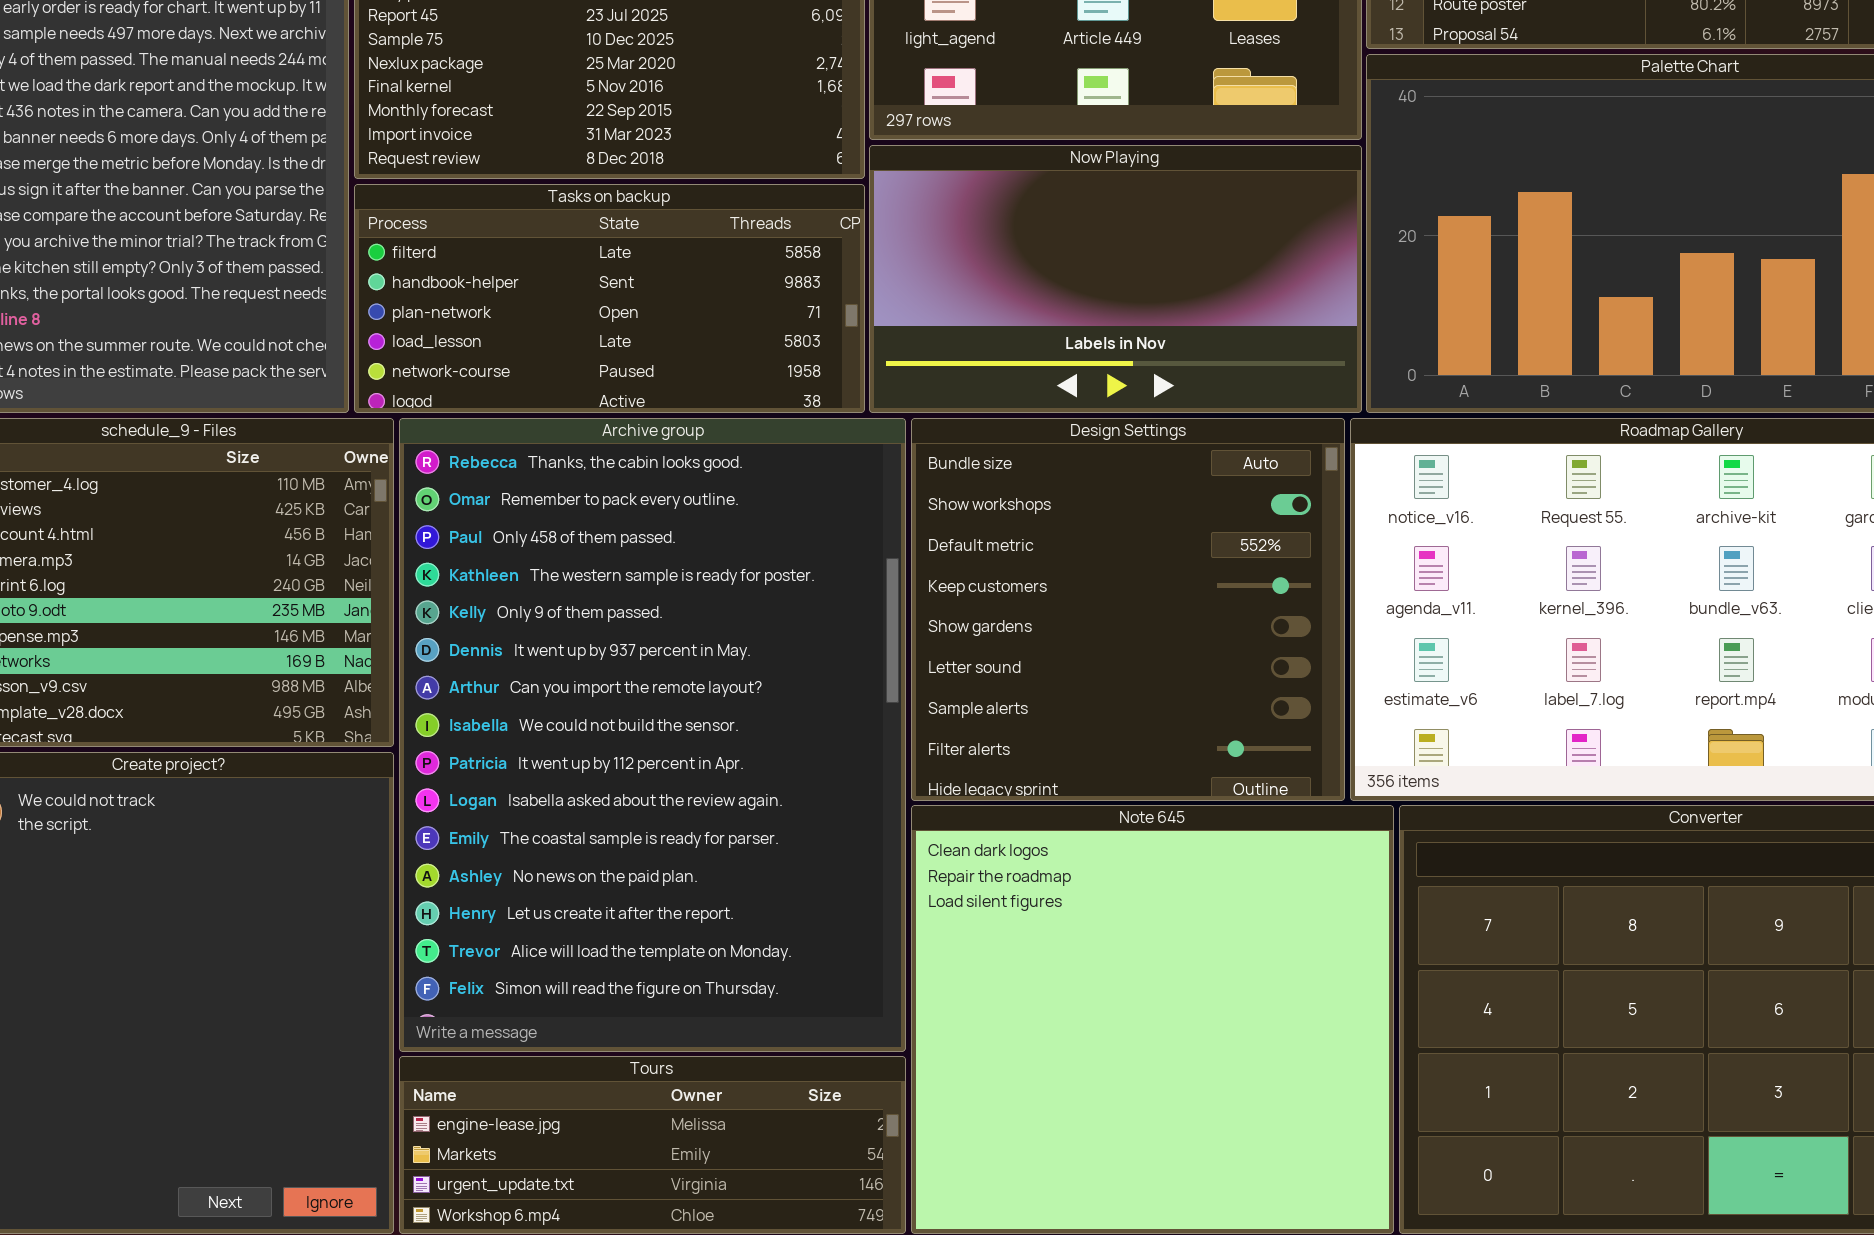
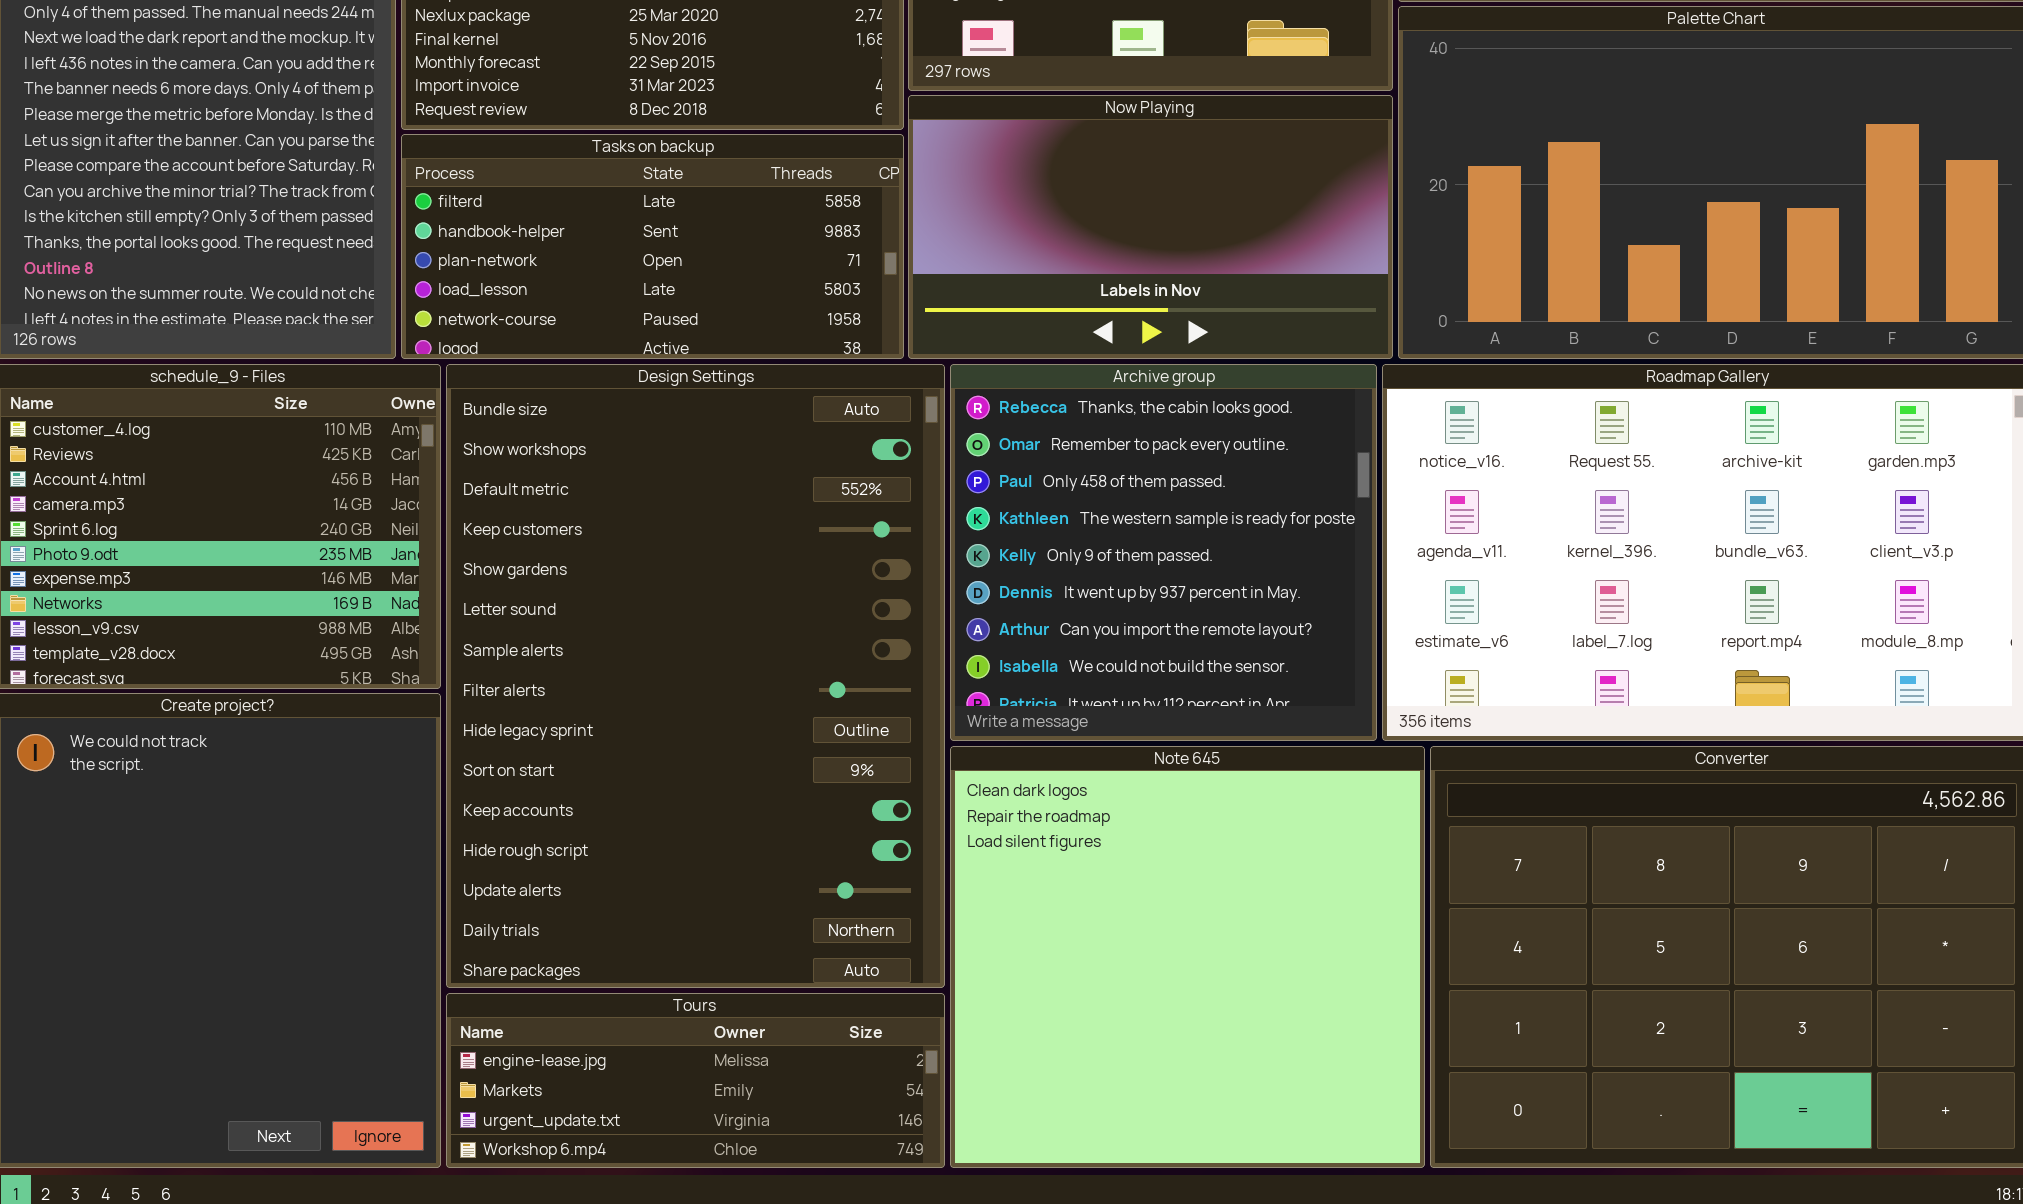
Archive group: [399,418,906,1052] -> [950,364,1377,741], moved, resized
Design Settings: [911,418,1345,801] -> [446,364,945,988], moved, resized

